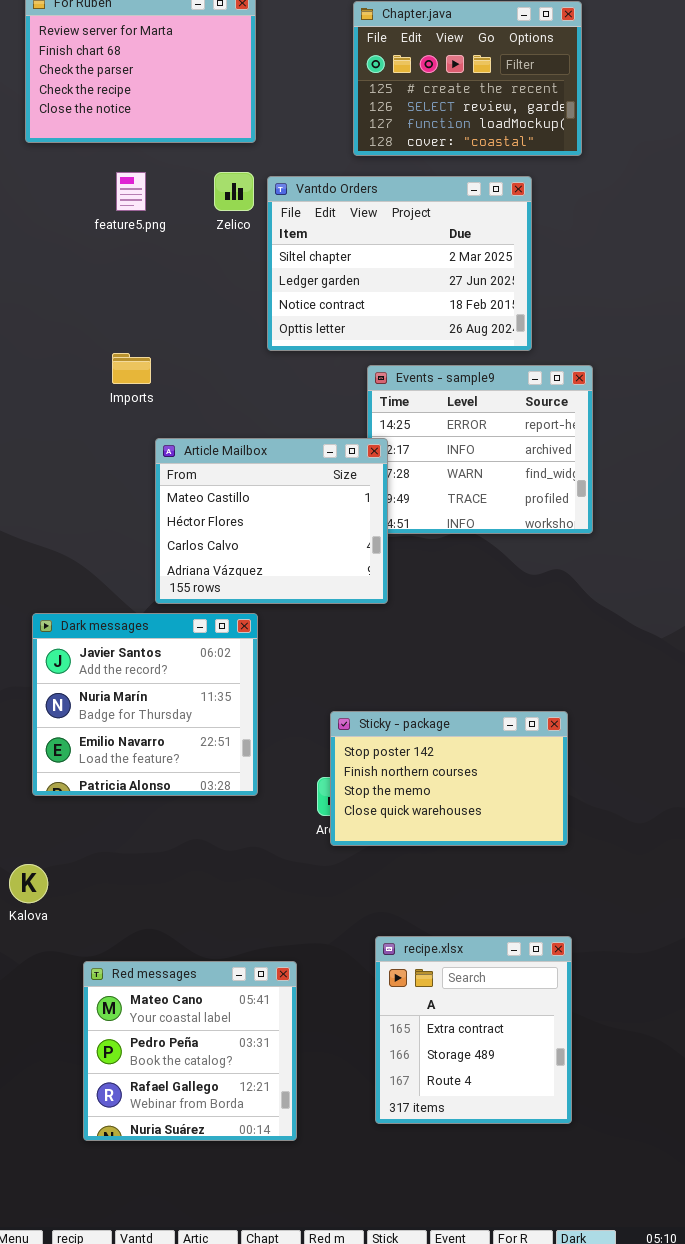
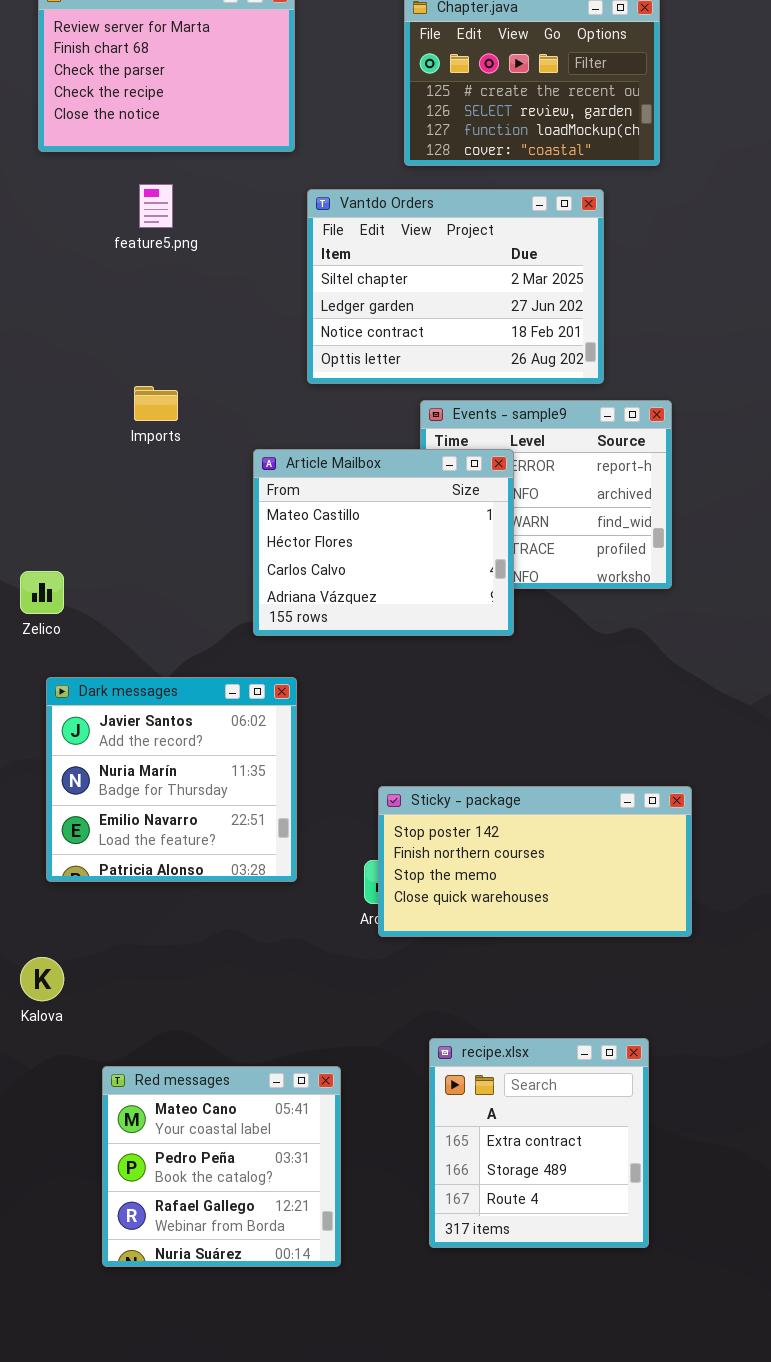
Zelico: [214,172,254,211] -> [20,571,64,614], moved
Article Mailbox: [155,438,388,604] -> [253,449,514,636], moved
Sticky - package: [330,711,568,846] -> [378,786,692,937], resized

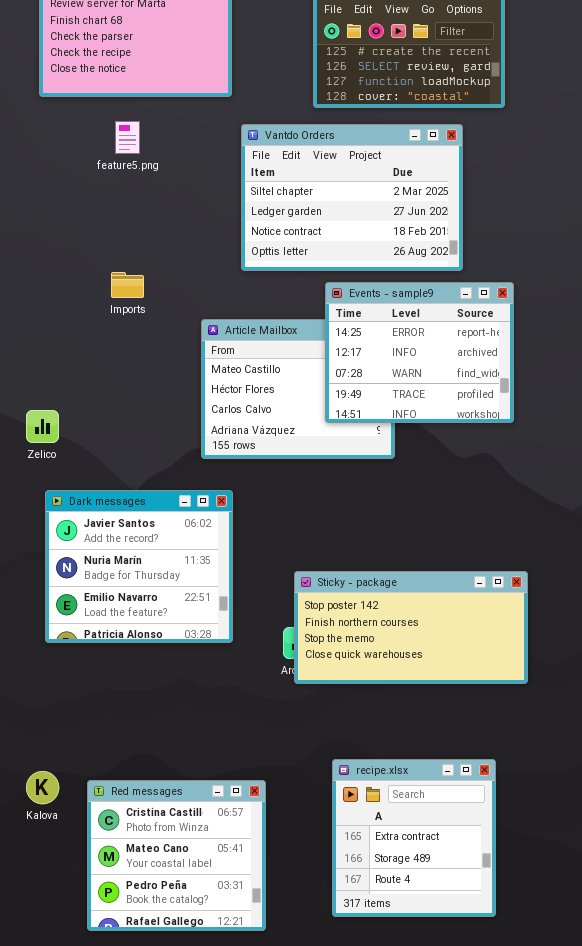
Events - sample9: [420,400,672,589] -> [325,282,514,423], raised
Kalova: [20,957,64,1001] -> [26,771,59,804], moved
Red messages: [102,1066,341,1267] -> [87,780,266,931], scrolled up 1 row

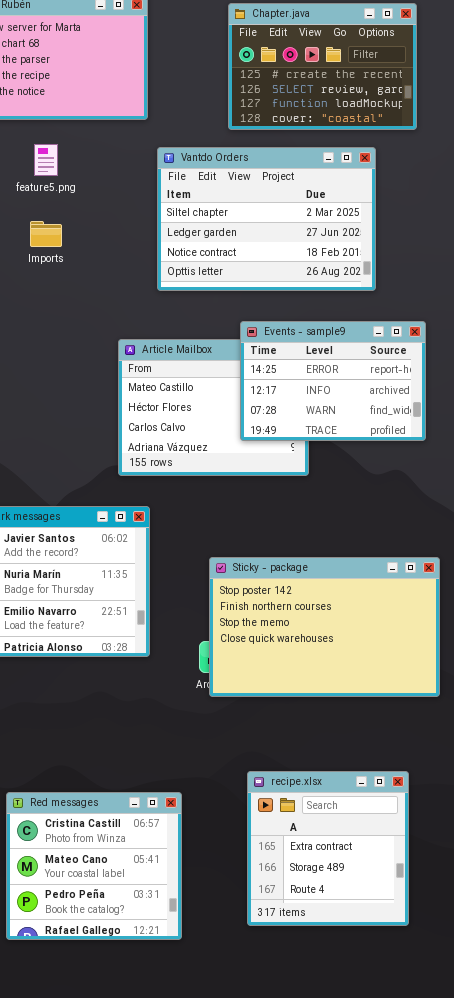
Imports: [111,272,144,298] -> [30,221,62,247], moved
Events - sample9: [325,282,514,423] -> [240,321,426,441], resized
Sticky - package: [294,571,528,684] -> [209,557,440,697], resized

